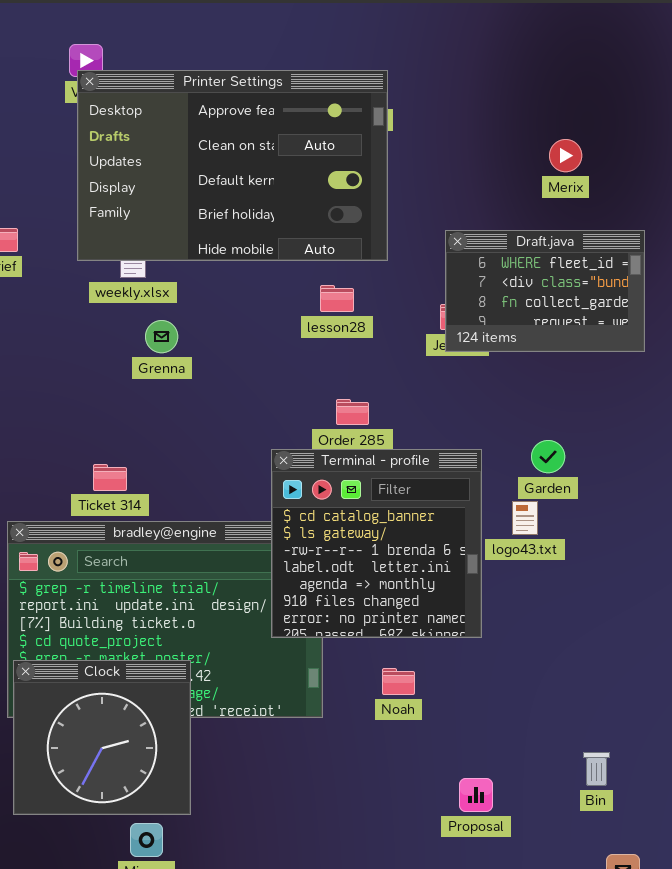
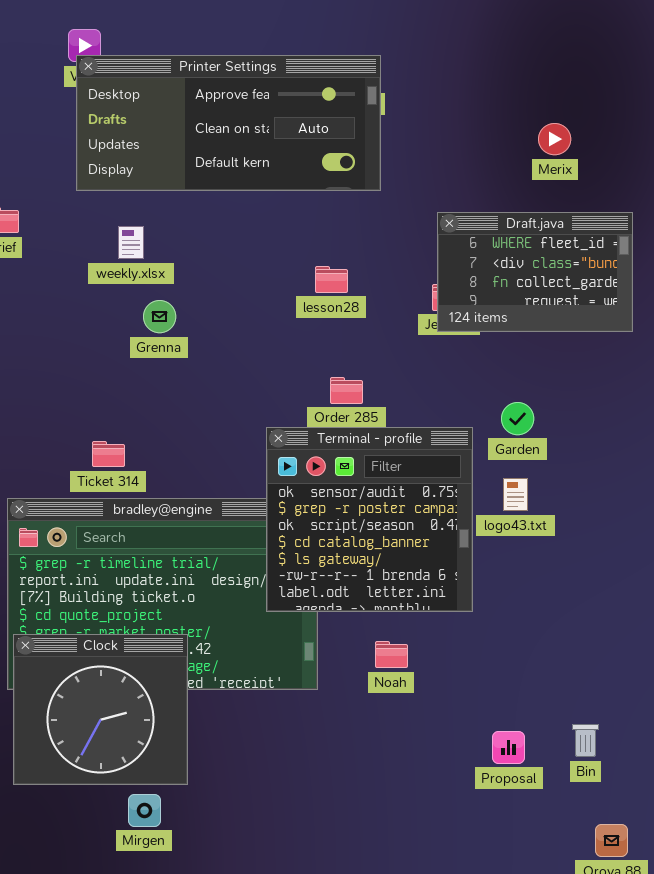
Printer Settings: [77,70,388,261] -> [76,55,381,191], resized
Garden: [531,440,565,473] -> [501,402,534,435], moved
Terminal - profile: [271,449,482,638] -> [266,427,473,612], scrolled up 3 rows
Proposal: [459,778,493,812] -> [492,731,525,764], moved

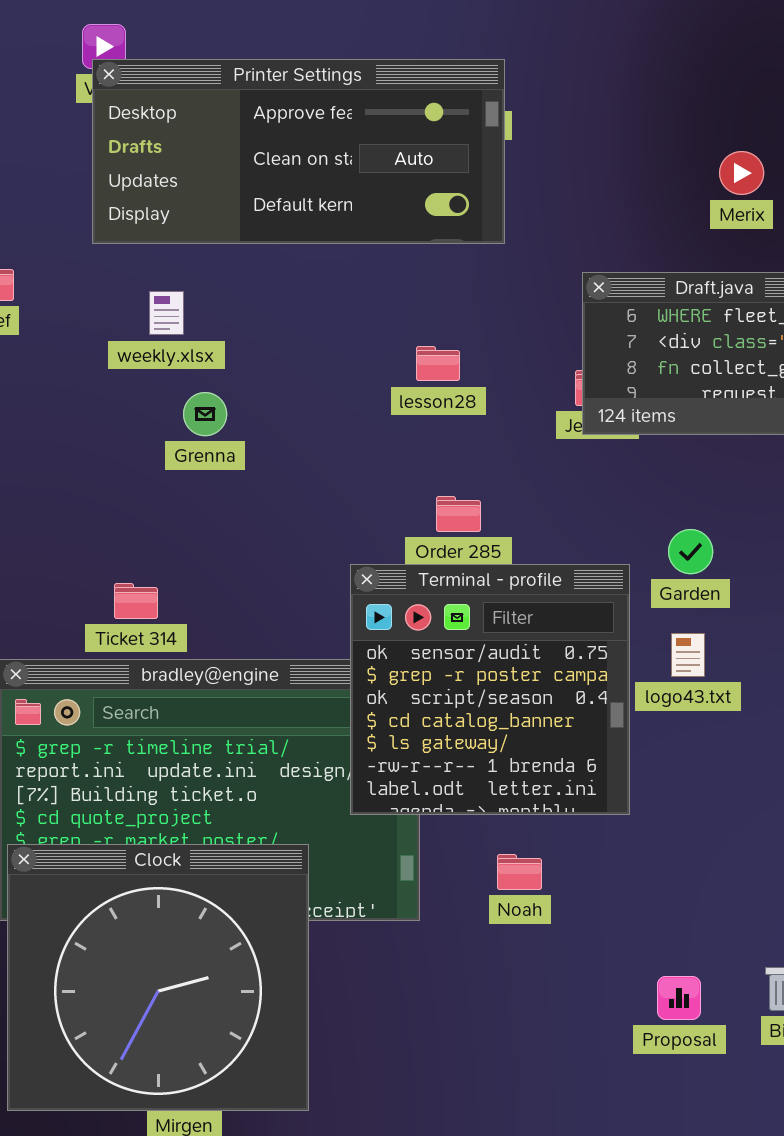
Clock: [13,634,188,785] -> [7,844,309,1111], resized

